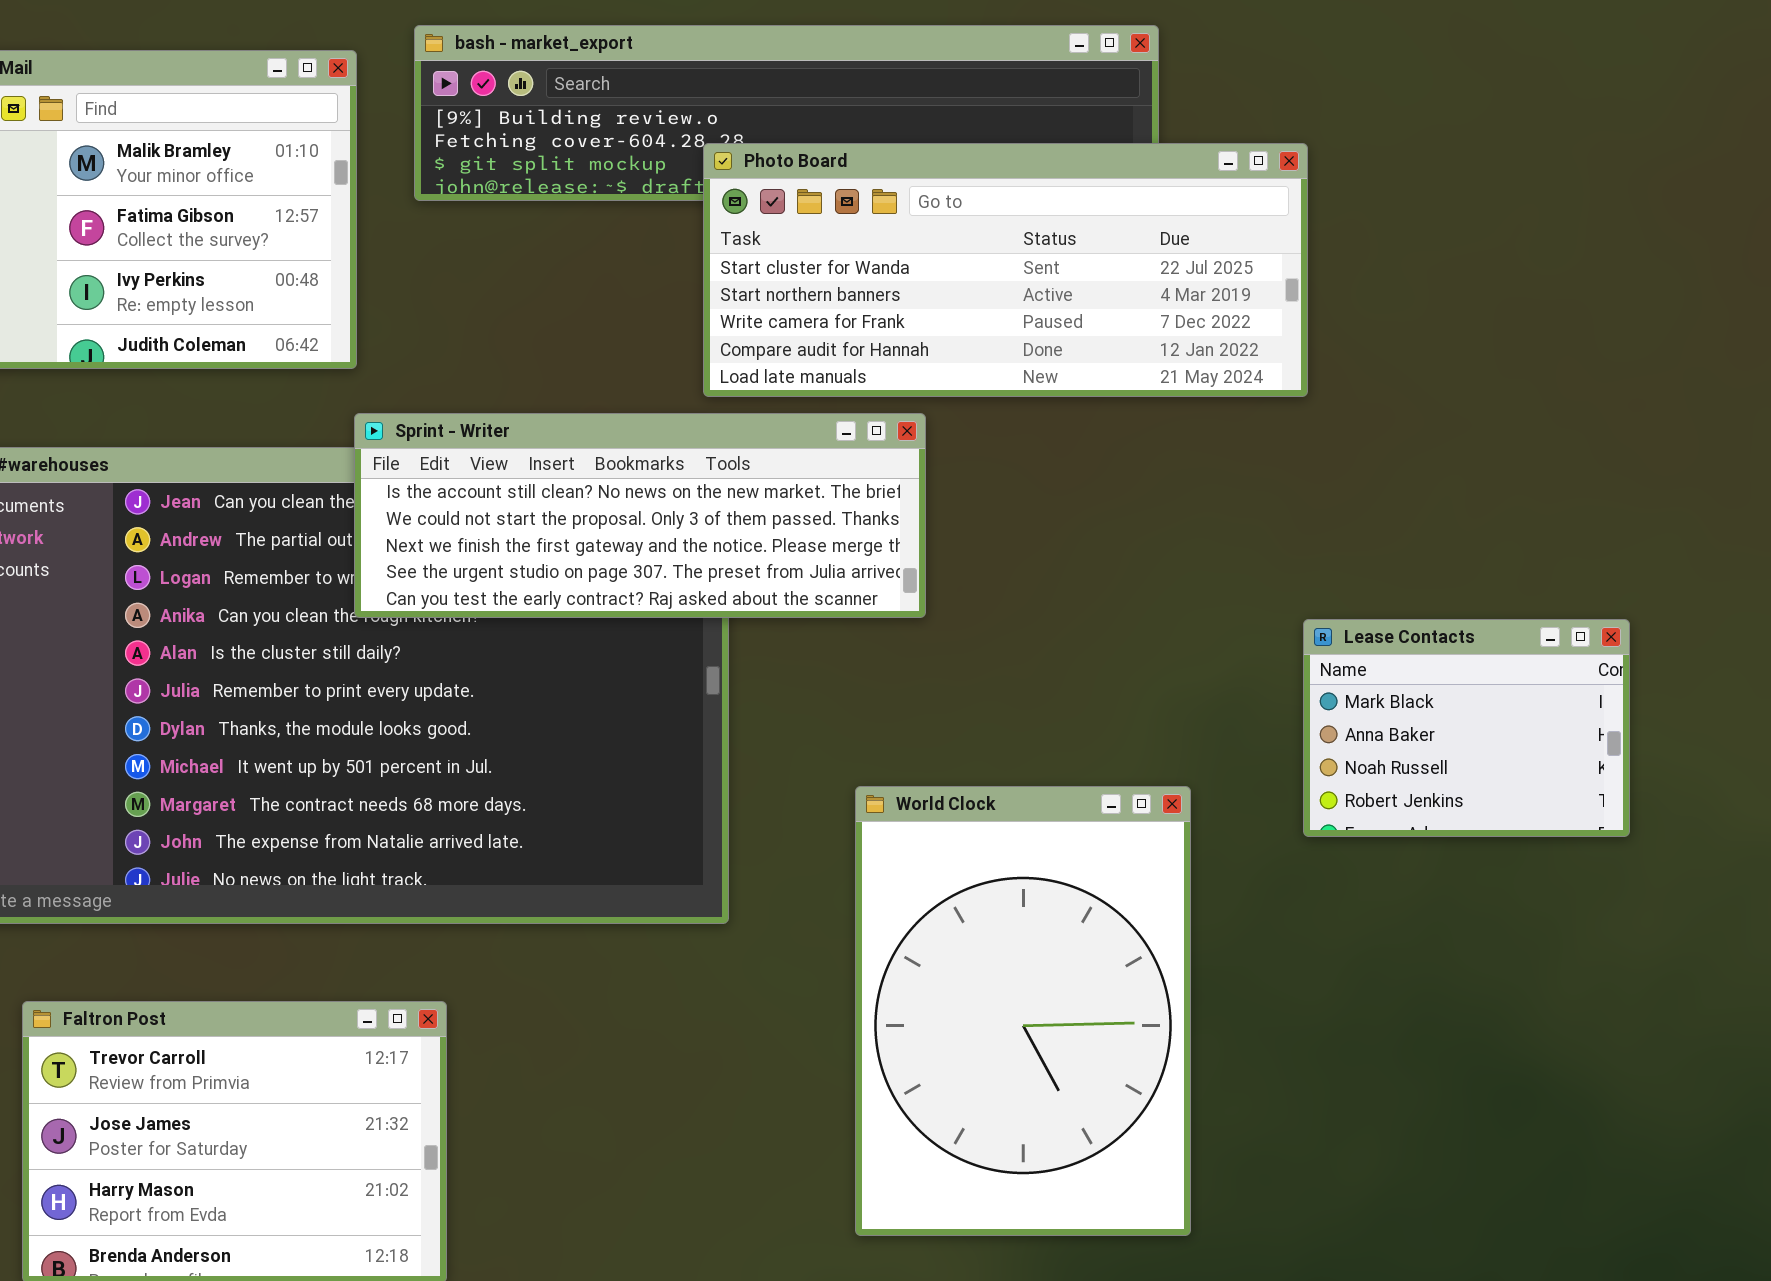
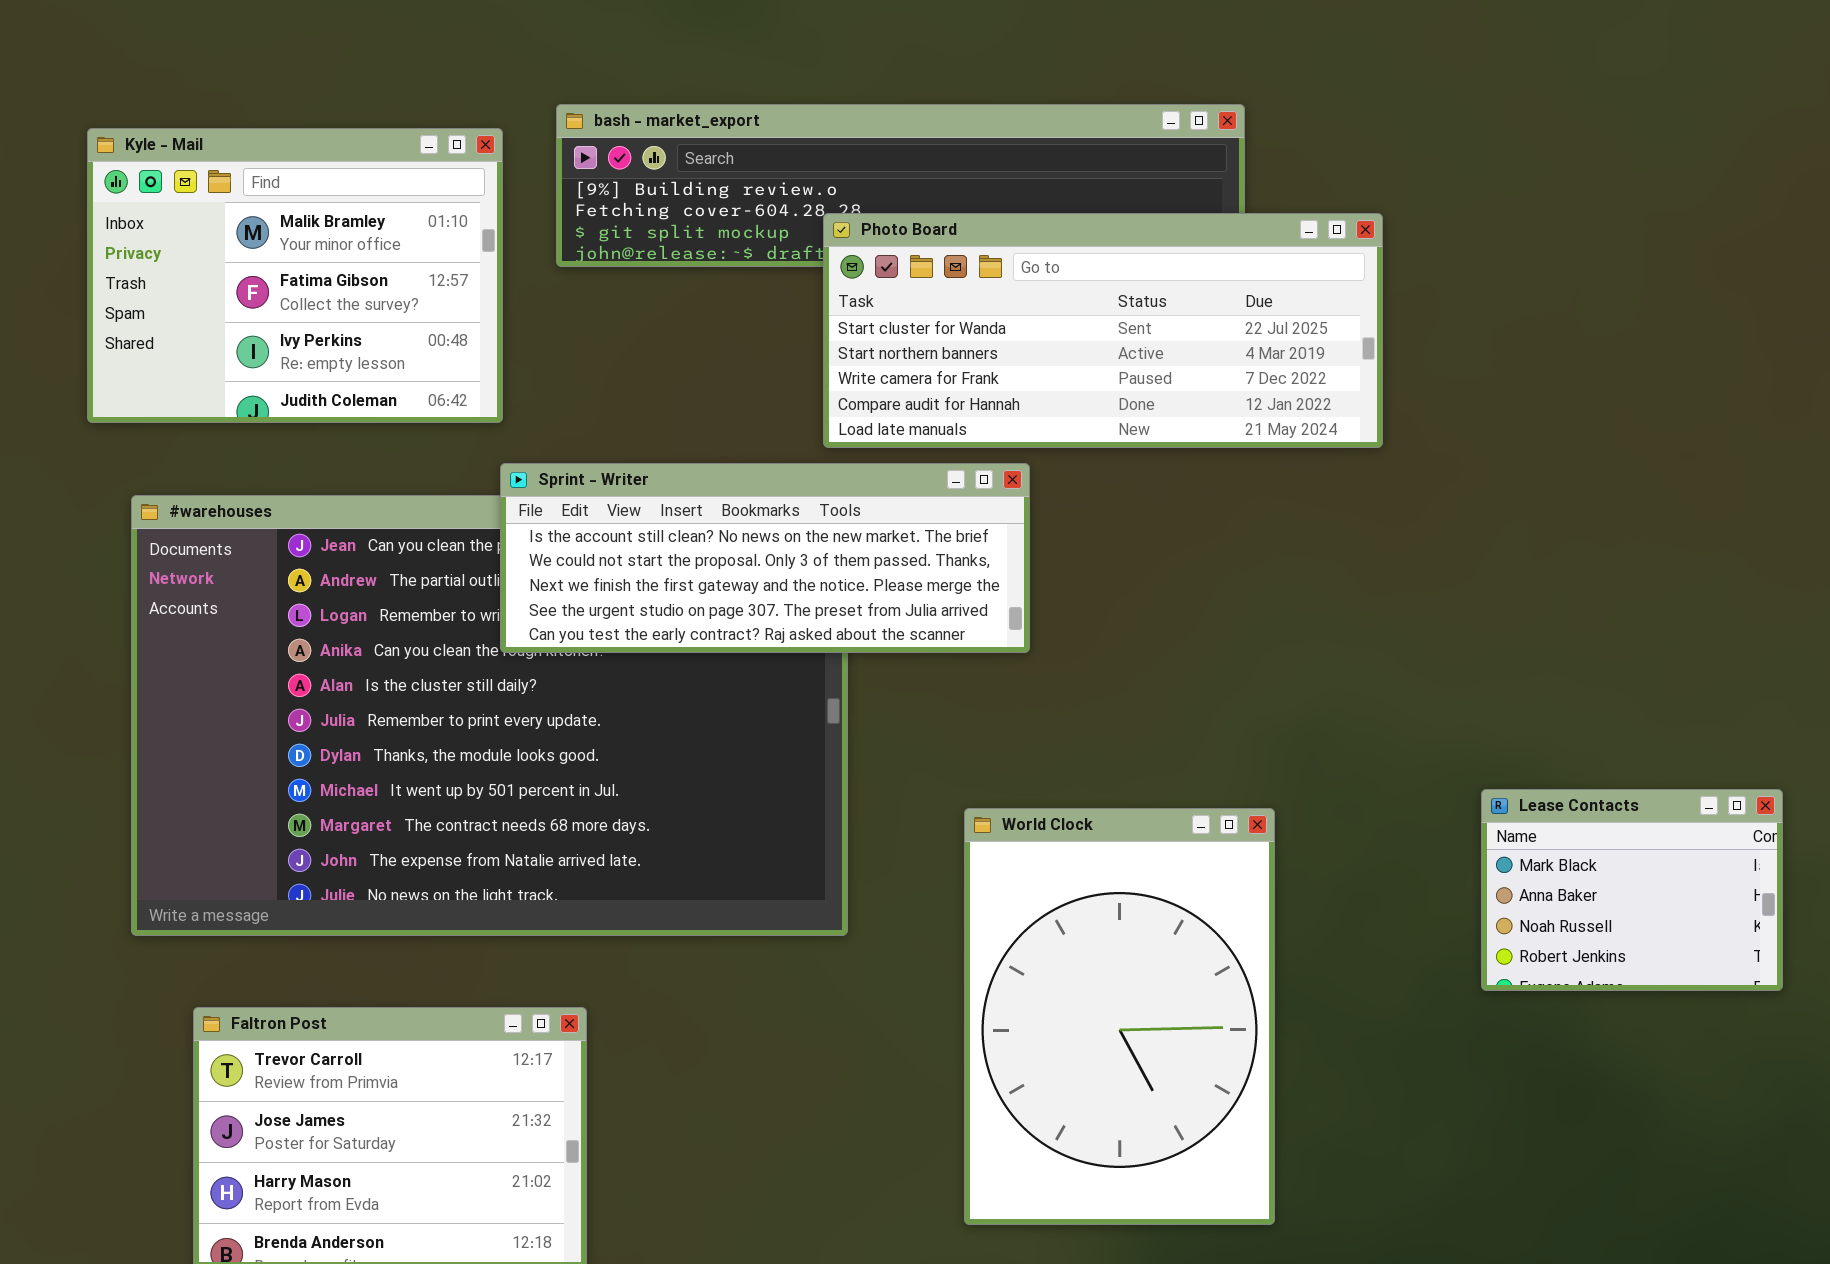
Lease Contacts: [1303,619,1630,837] -> [1481,789,1783,991], moved

